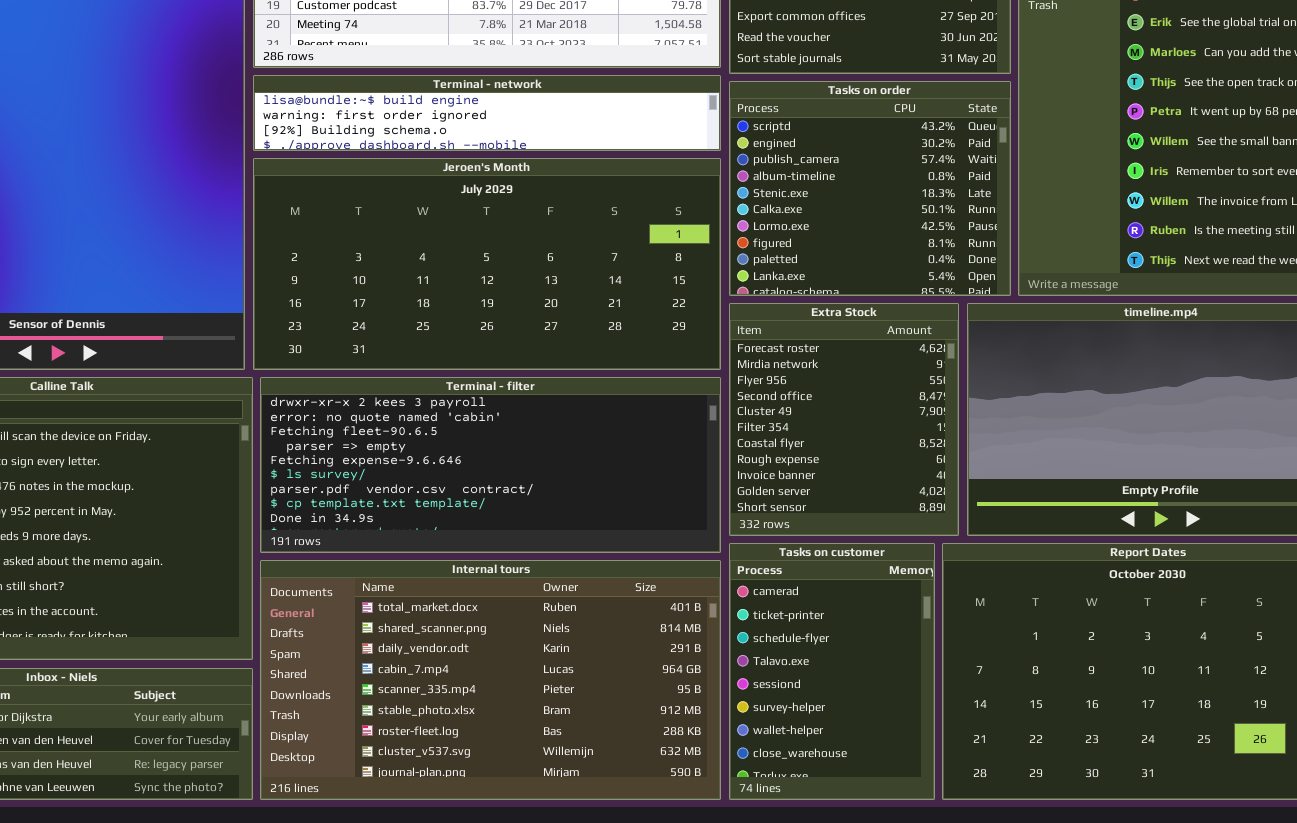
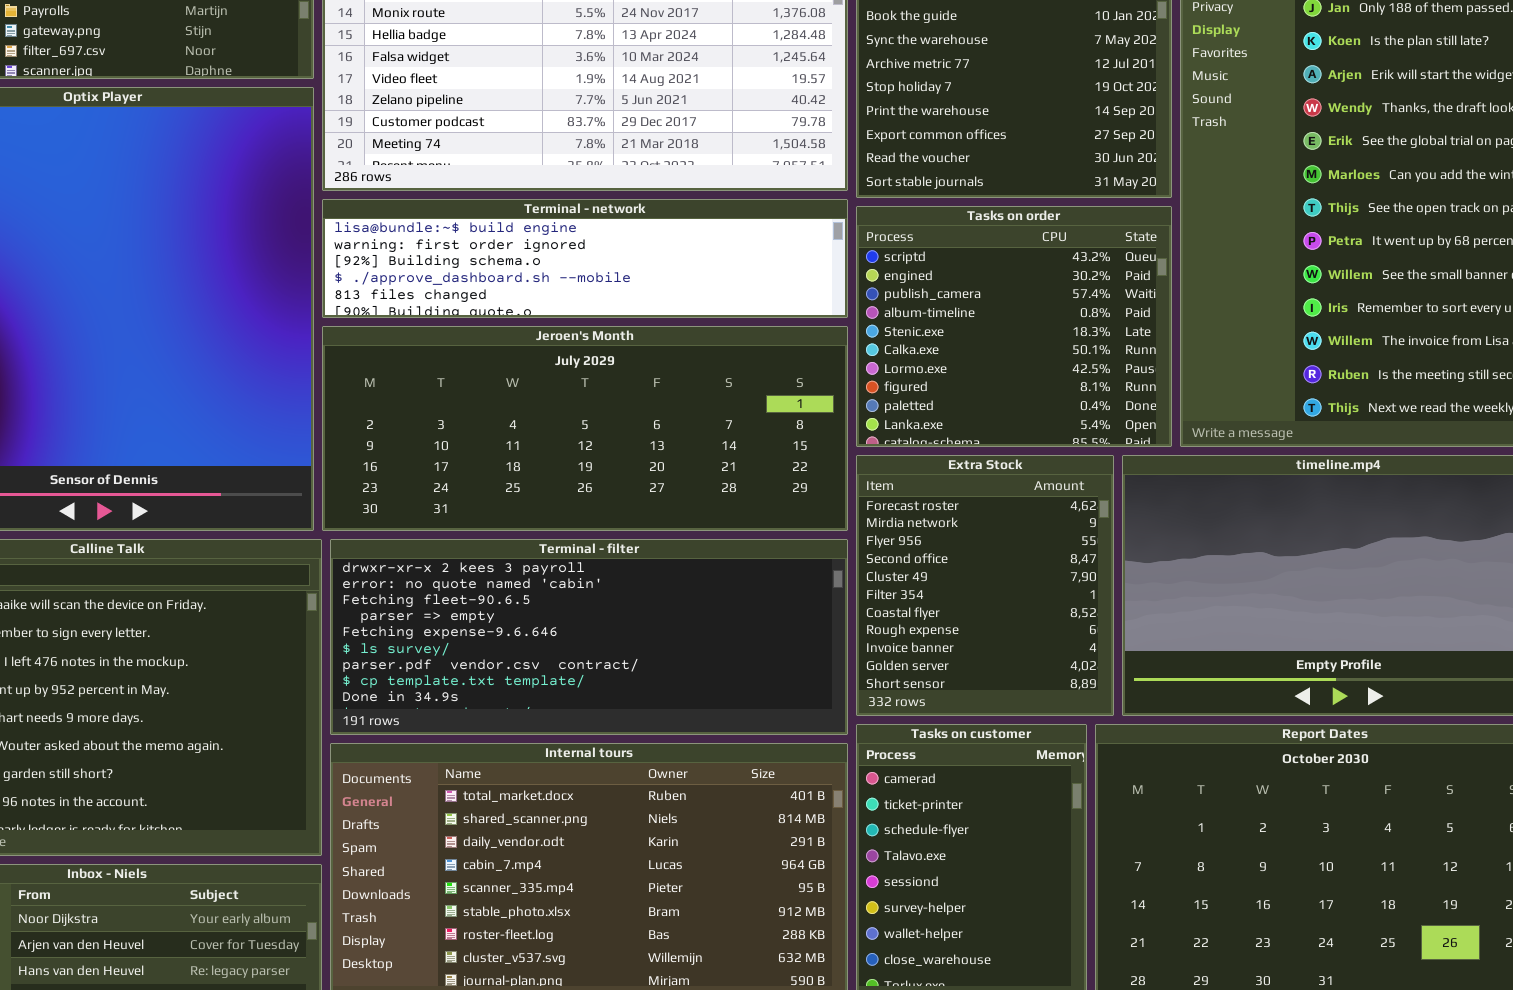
Terminal - network: [253,75,721,151] -> [322,199,848,318], resized
Jeroen's Month: [253,158,721,370] -> [322,326,848,531], resized

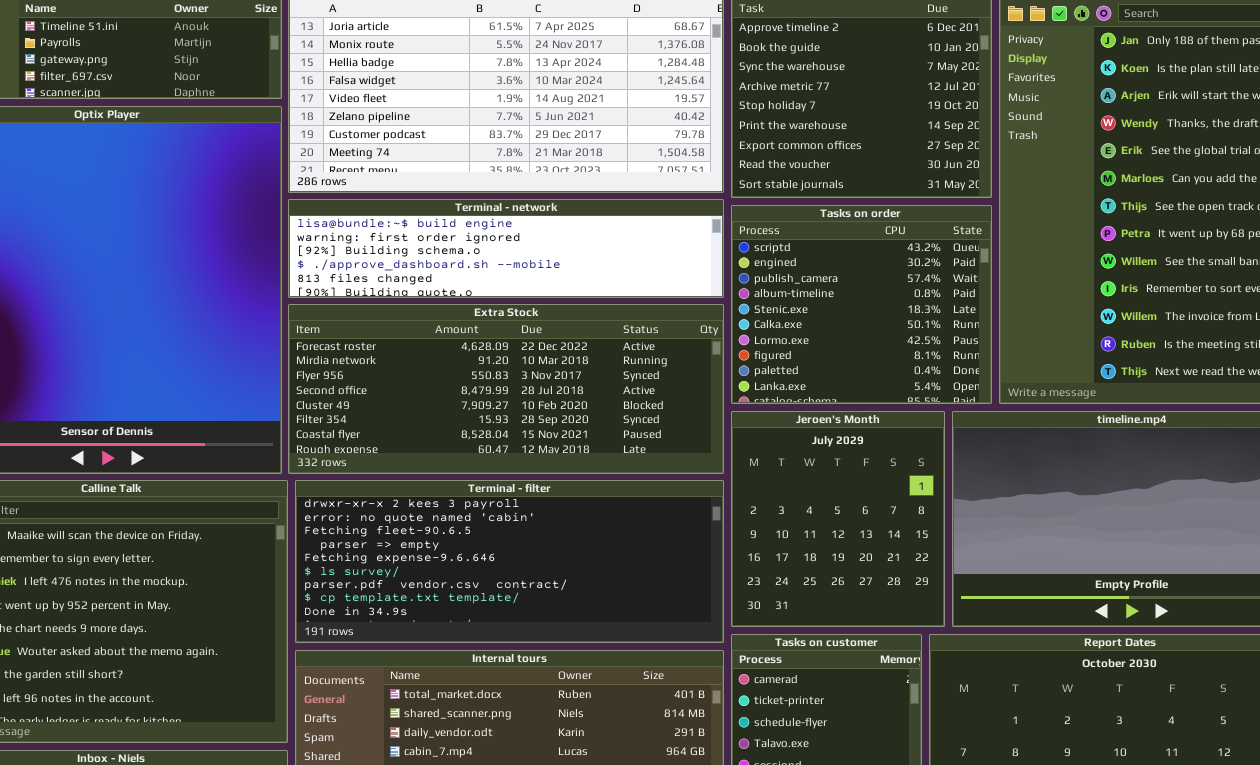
Jeroen's Month: [322,326,848,531] -> [731,411,945,627], moved, resized
Extra Stock: [856,455,1114,716] -> [288,304,724,474], moved, resized

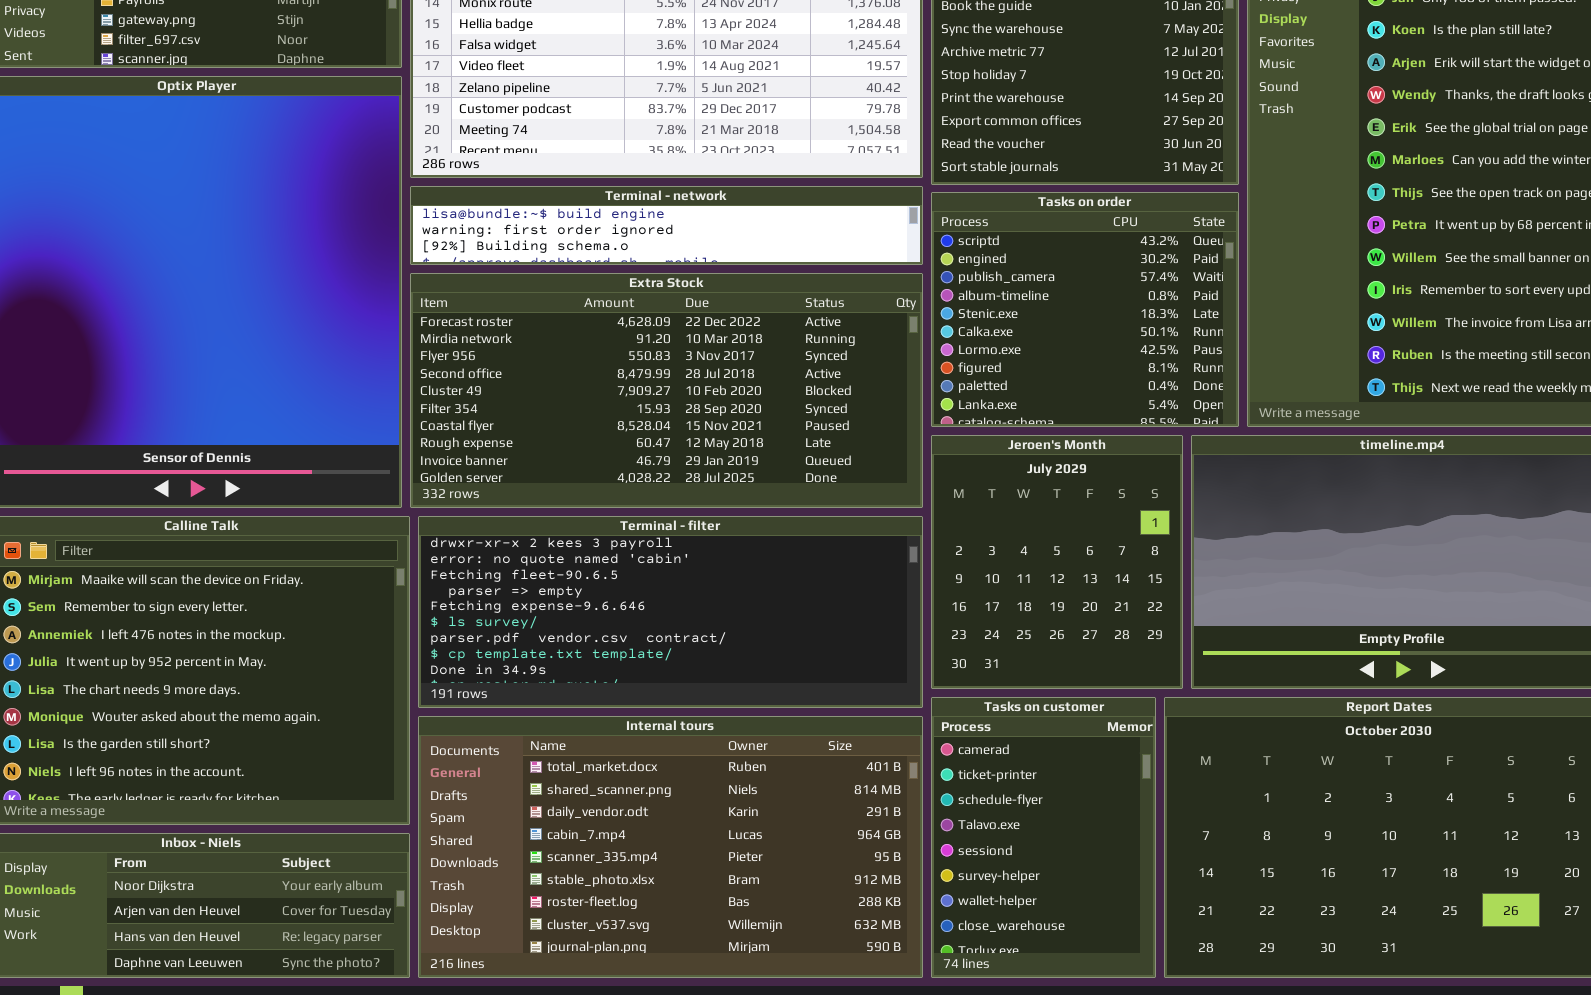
Terminal - network: [288,199,724,298] -> [410,186,923,265], resized
Extra Stock: [288,304,724,474] -> [410,273,923,508], resized

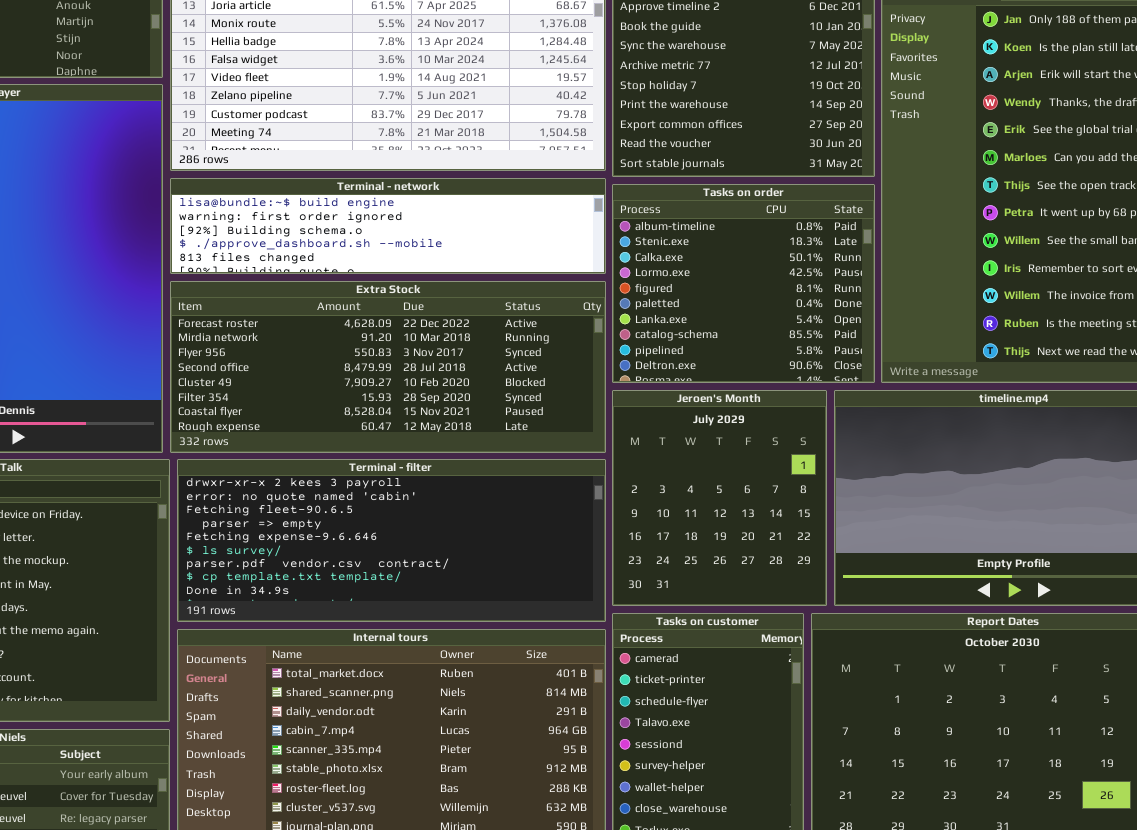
Terminal - network: [410,186,923,265] -> [170,178,606,274], resized
Tasks on order: [931,192,1239,427] -> [612,184,875,383], scrolled down 3 rows
Extra Stock: [410,273,923,508] -> [170,281,606,453], resized

